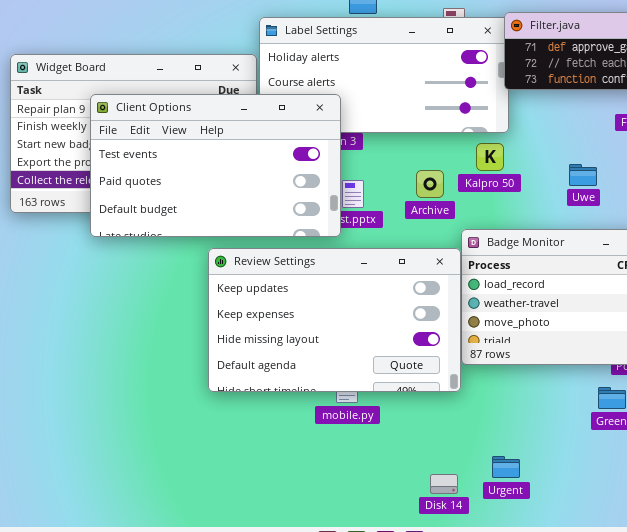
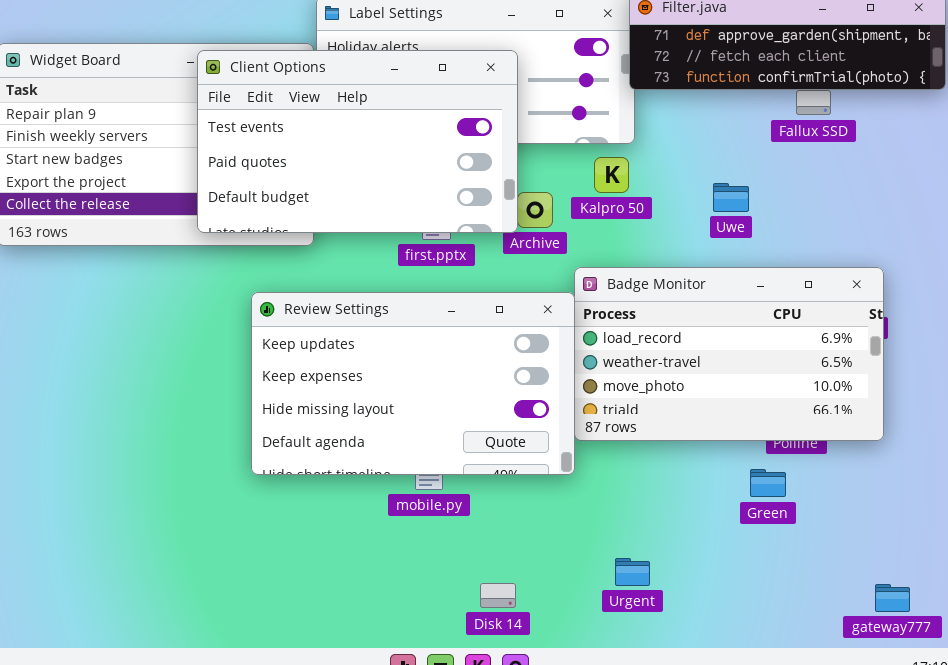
Client Options: [90,94,341,237] -> [197,50,518,233], moved
Disk 14: [430,474,458,494] -> [480,583,516,608], moved

